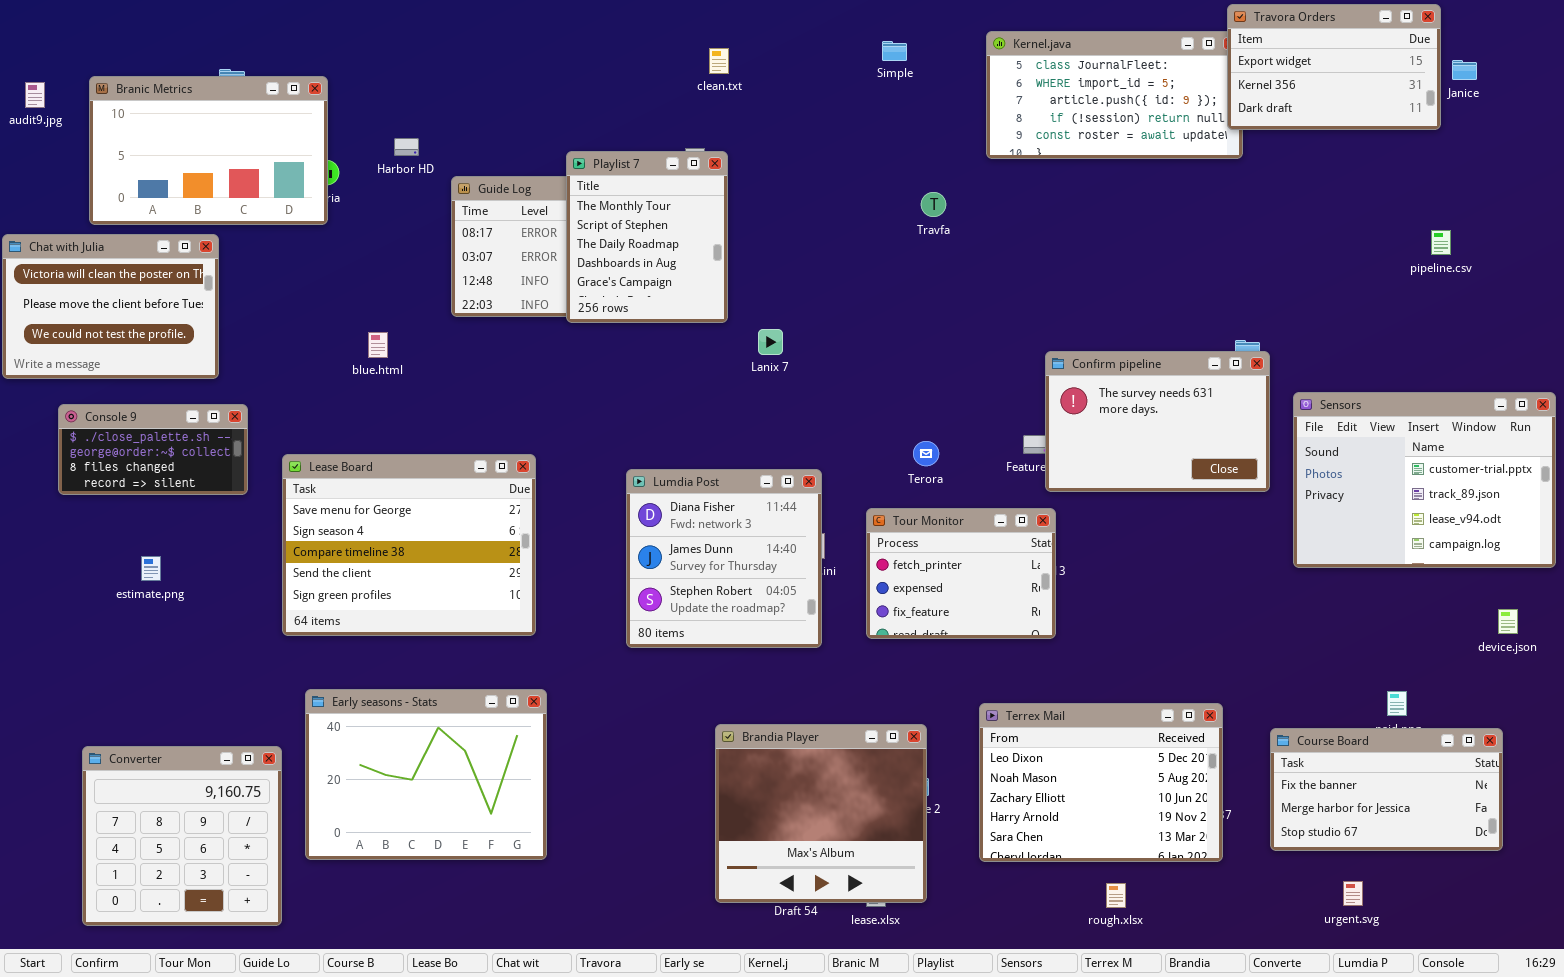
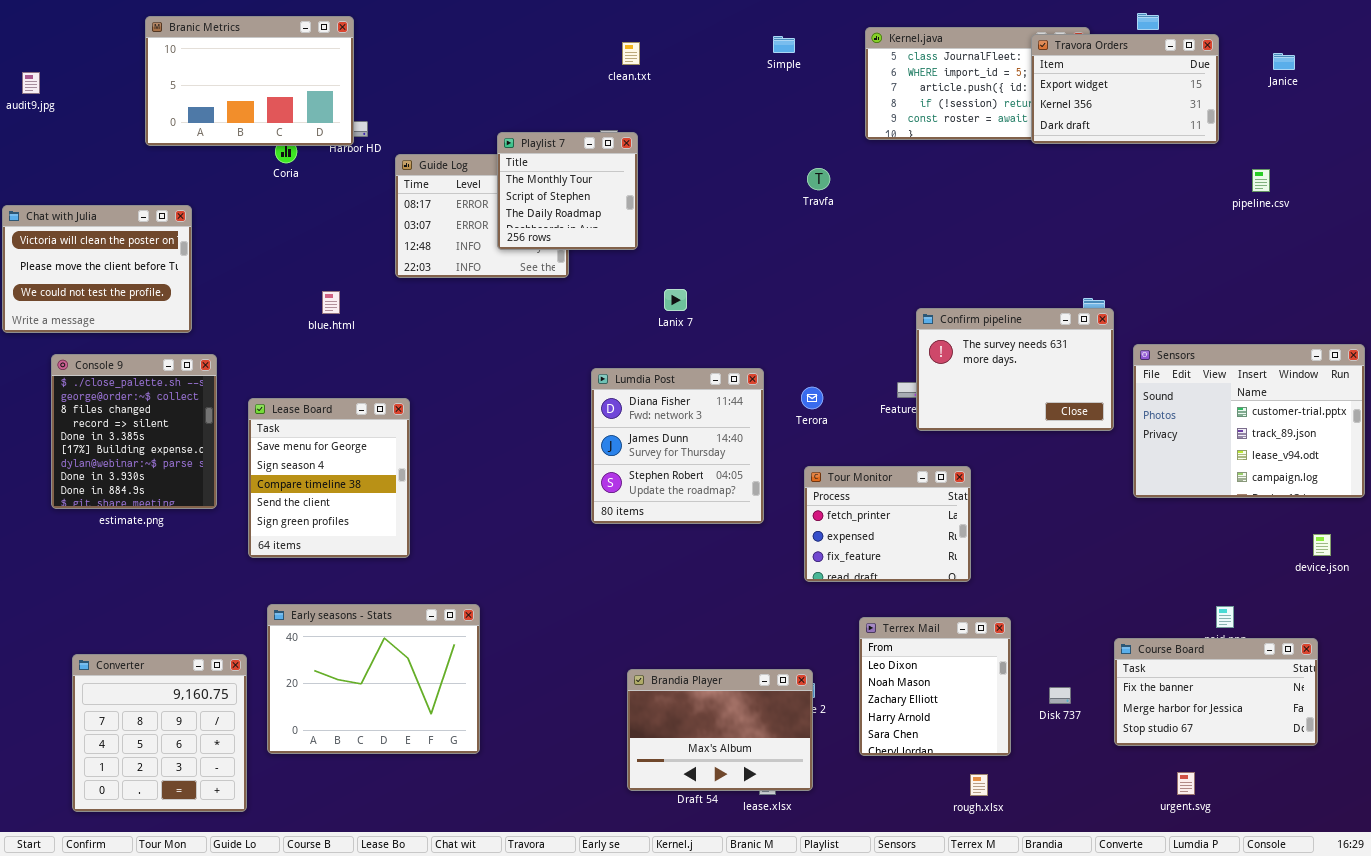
Travora Orders: [1227,4,1441,130] -> [1031,34,1219,144], moved
Branic Metrics: [89,76,328,225] -> [145,16,354,146], moved
Playlist 7: [566,151,728,323] -> [497,132,638,250], resized
pipeline.csv: [1431,230,1451,255] -> [1252,169,1270,192], moved
Console 9: [58,404,248,495] -> [51,354,217,509], resized
Lease Board: [282,454,536,636] -> [248,398,410,558], resized
Lumdia Post: [626,469,822,648] -> [591,368,764,524], moved
Tour Monitor: [866,508,1056,639] -> [804,466,971,582], moved
Terrex Mail: [979,703,1223,862] -> [859,617,1011,756], resized
Brandia Player: [715,724,927,903] -> [627,669,813,791], resized

